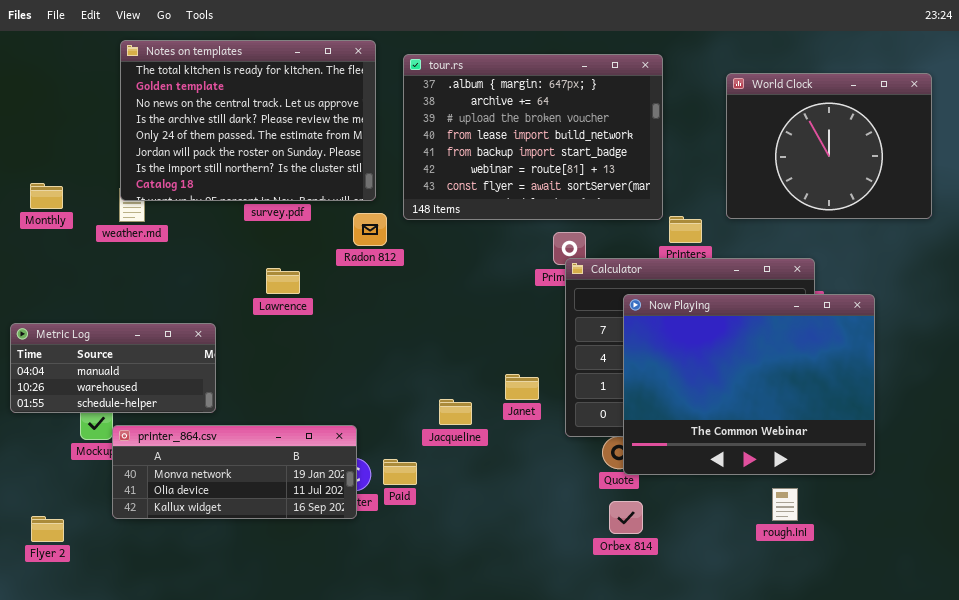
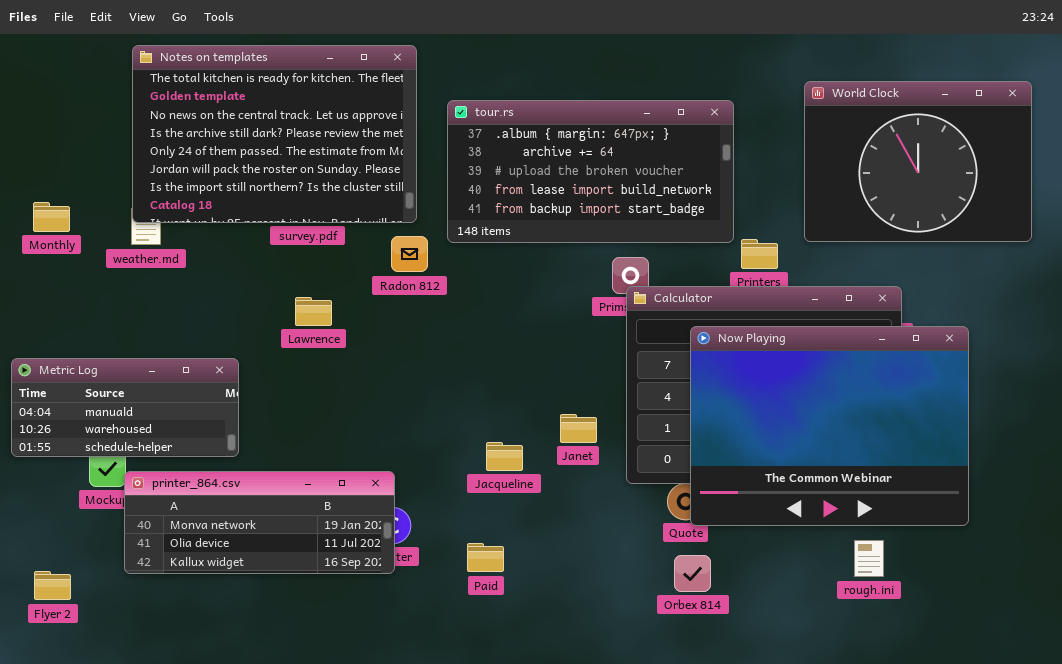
tour.rs: [403,54,663,220] -> [447,100,734,243], resized
Paid: [383,459,417,485] -> [467,543,504,572], moved

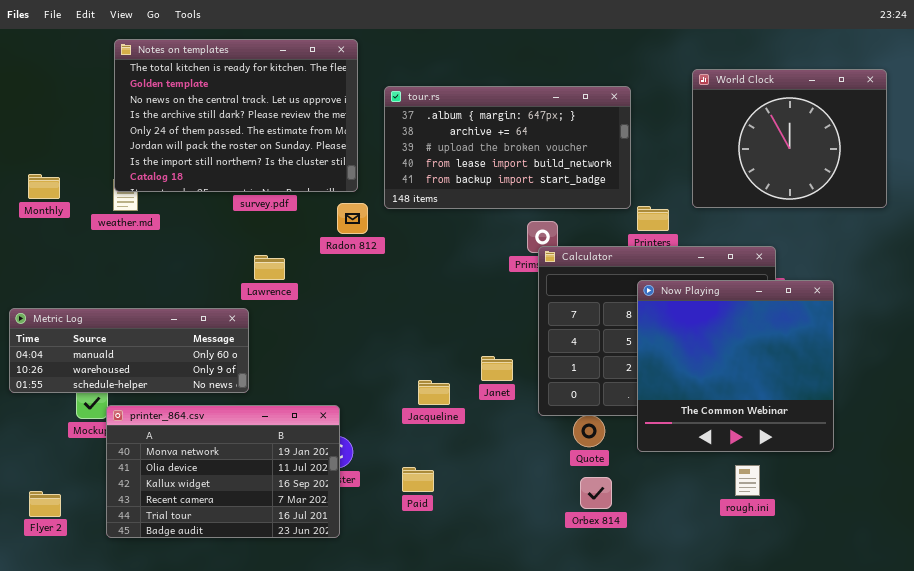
Now Playing: [690,326,969,526] -> [637,280,834,452], resized
Metric Log: [11,358,239,457] -> [9,308,249,393], resized
printer_864.csv: [124,471,395,574] -> [106,405,340,538], resized

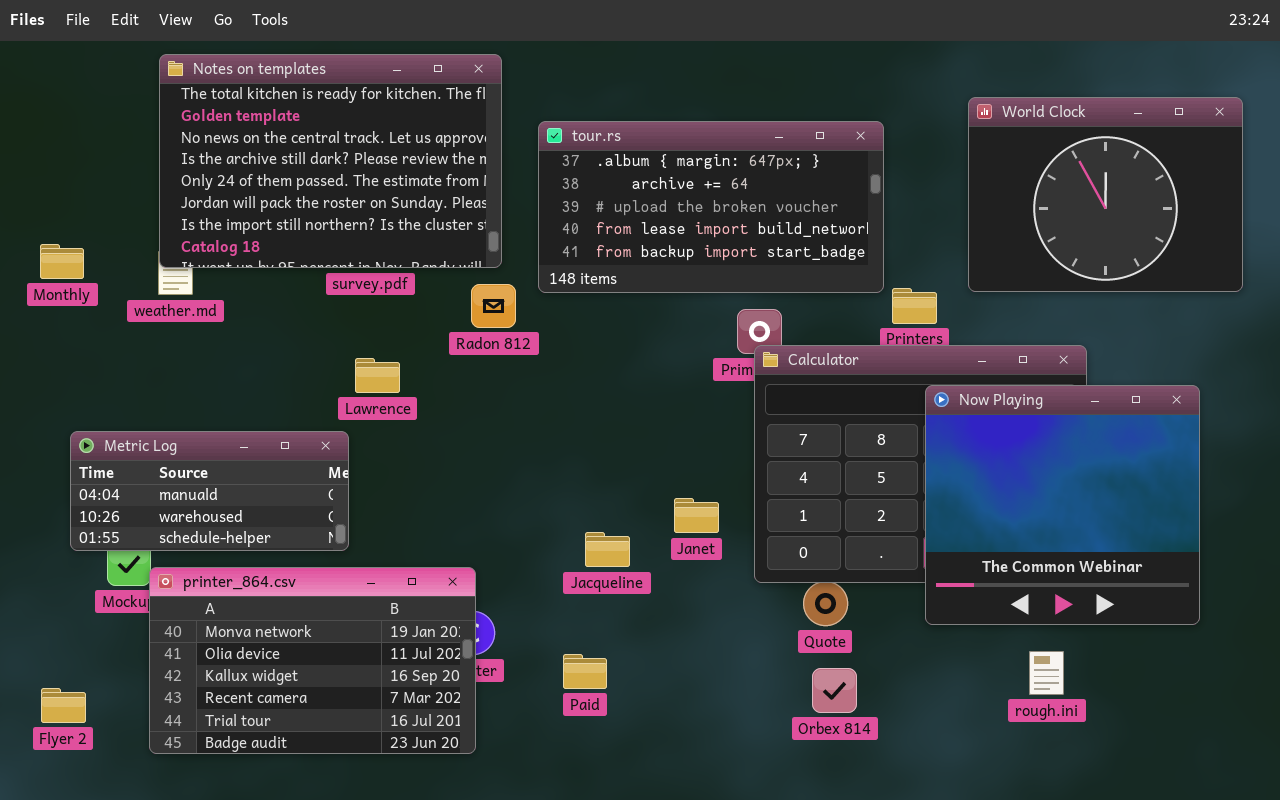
Now Playing: [637,280,834,452] -> [925,385,1200,625], moved
Metric Log: [9,308,249,393] -> [70,431,349,551], resized

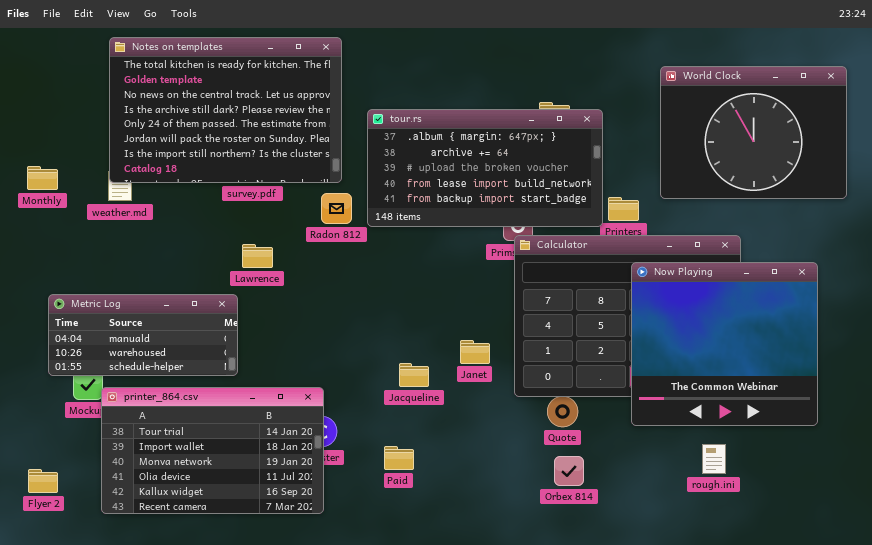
tour.rs: [538,121,884,293] -> [367,109,603,227], moved
printer_864.csv: [149,567,476,754] -> [101,387,324,514], scrolled up 2 rows

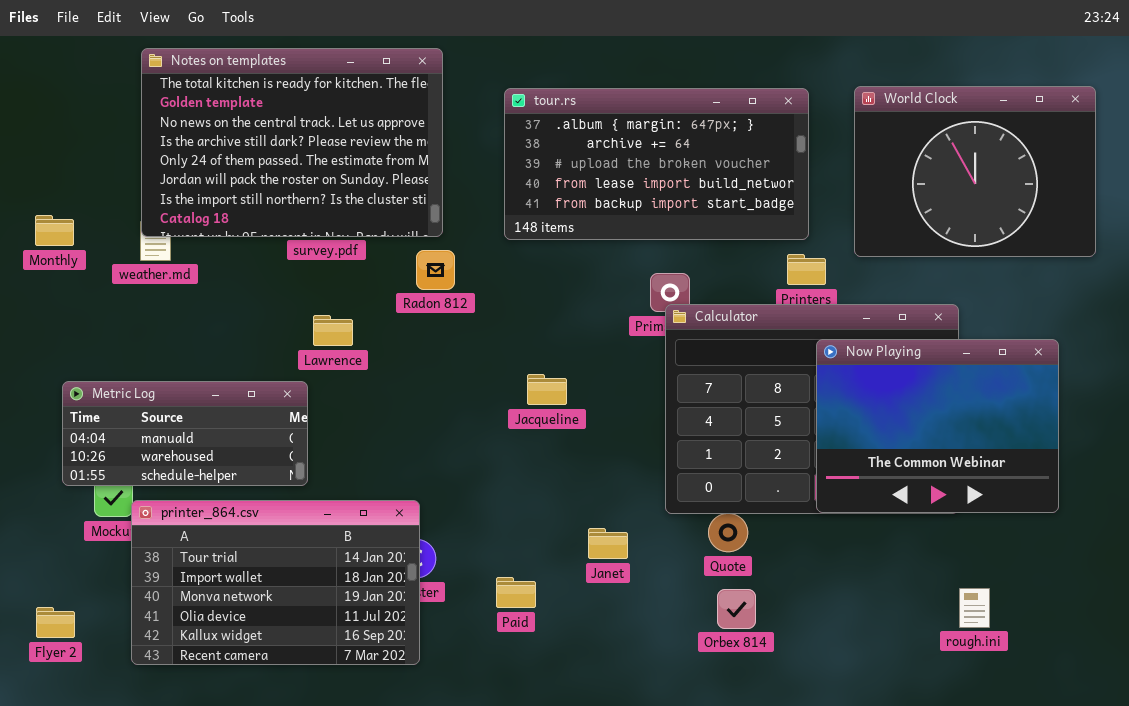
tour.rs: [367,109,603,227] -> [504,88,809,240], moved
Now Playing: [631,262,818,426] -> [816,339,1059,513], resized
Janet: [460,340,490,364] -> [588,528,628,559], moved
Jacqueline: [399,363,429,387] -> [527,374,567,405], moved
rough.ini: [702,444,726,474] -> [959,588,990,628], moved

